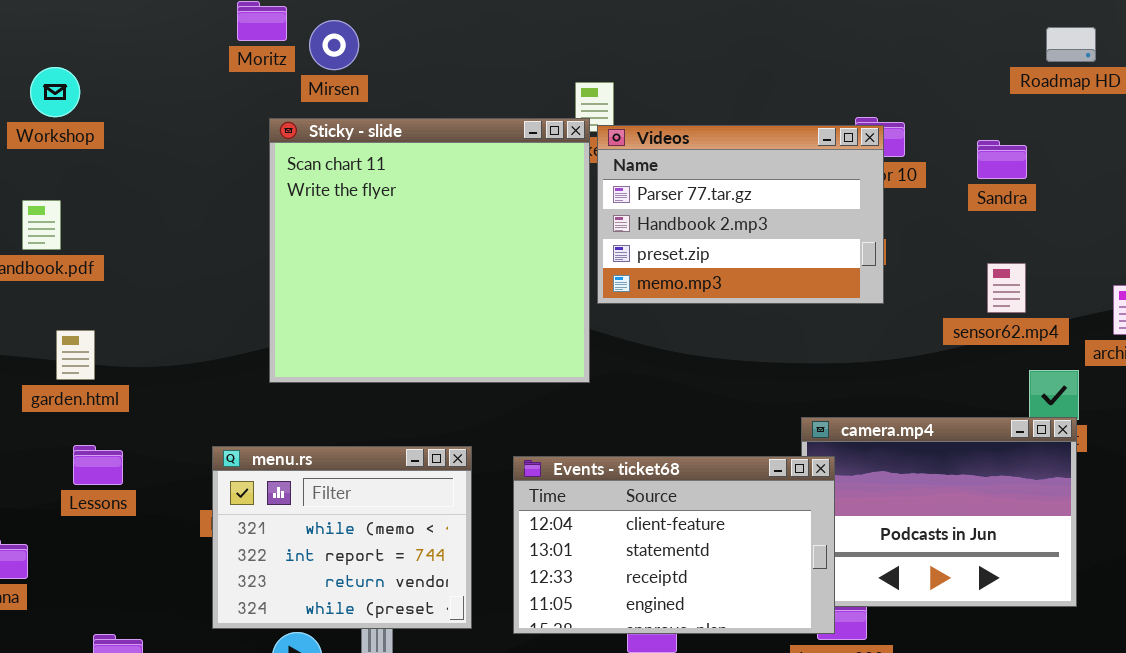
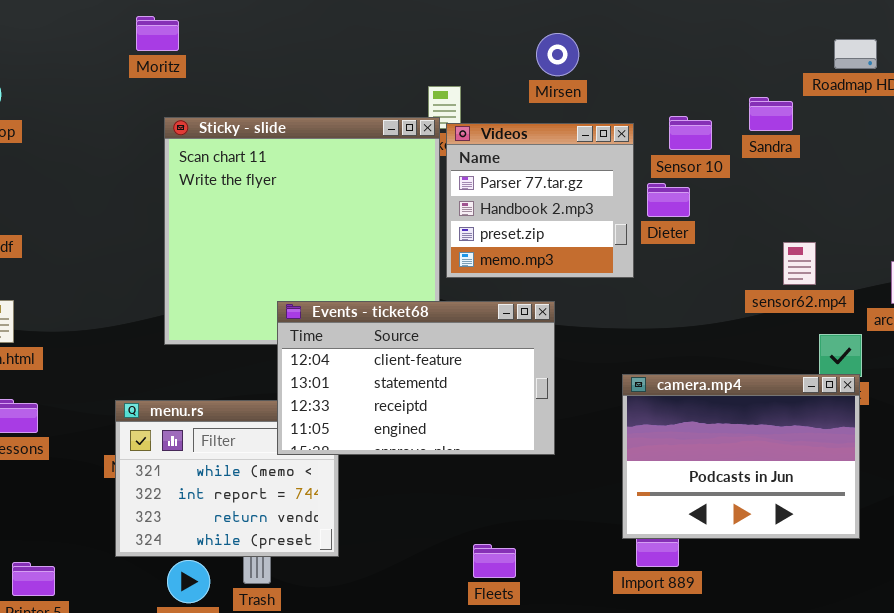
Mirsen: [309,20,359,70] -> [536,33,579,76], moved
Videos: [597,125,884,304] -> [446,123,634,278], resized
Sandra: [977,140,1027,179] -> [749,97,793,131], moved
Events - ticket68: [513,456,835,634] -> [277,301,555,455], moved

